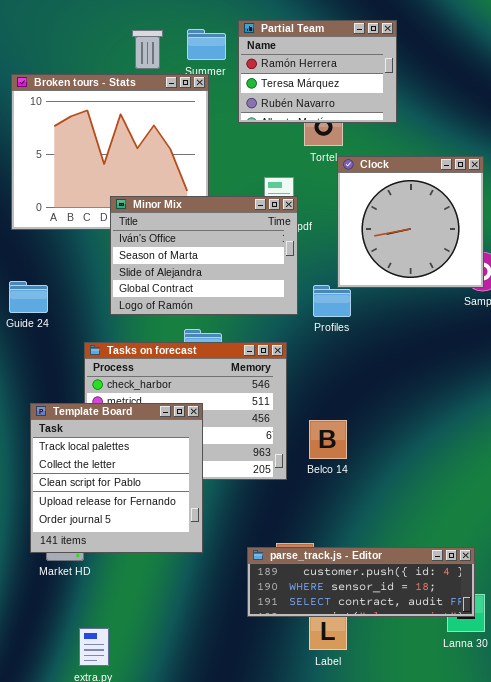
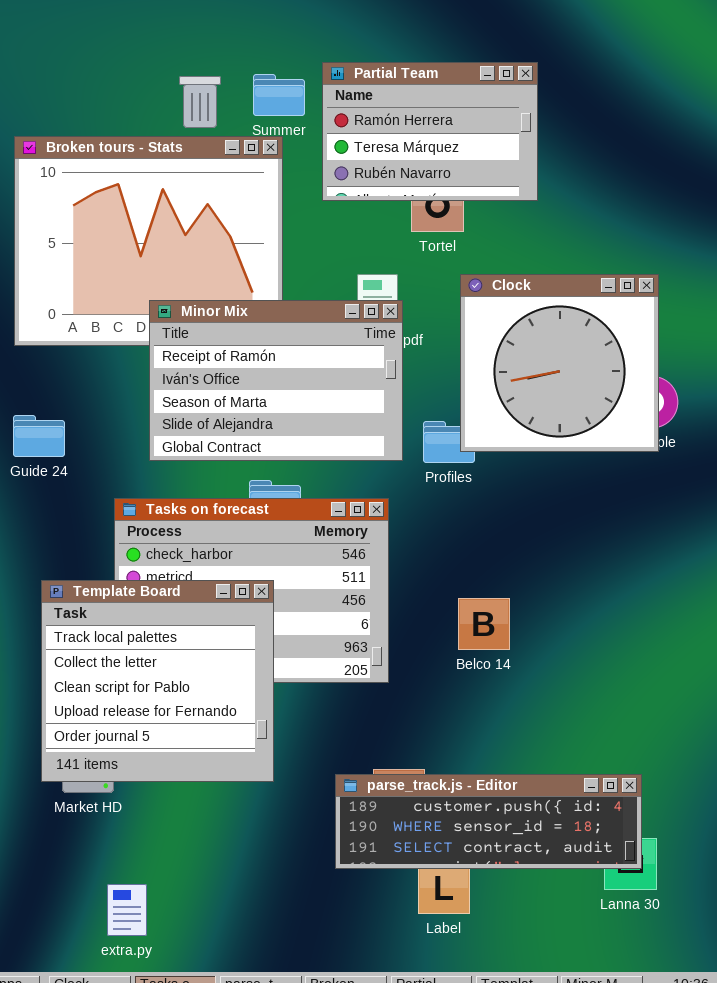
Clock: [337,156,484,288] -> [460,274,659,452], moved
Minor Mix: [110,196,298,315] -> [149,300,403,461], scrolled up 1 row
Belco 14: [309,420,347,459] -> [458,598,510,650], moved

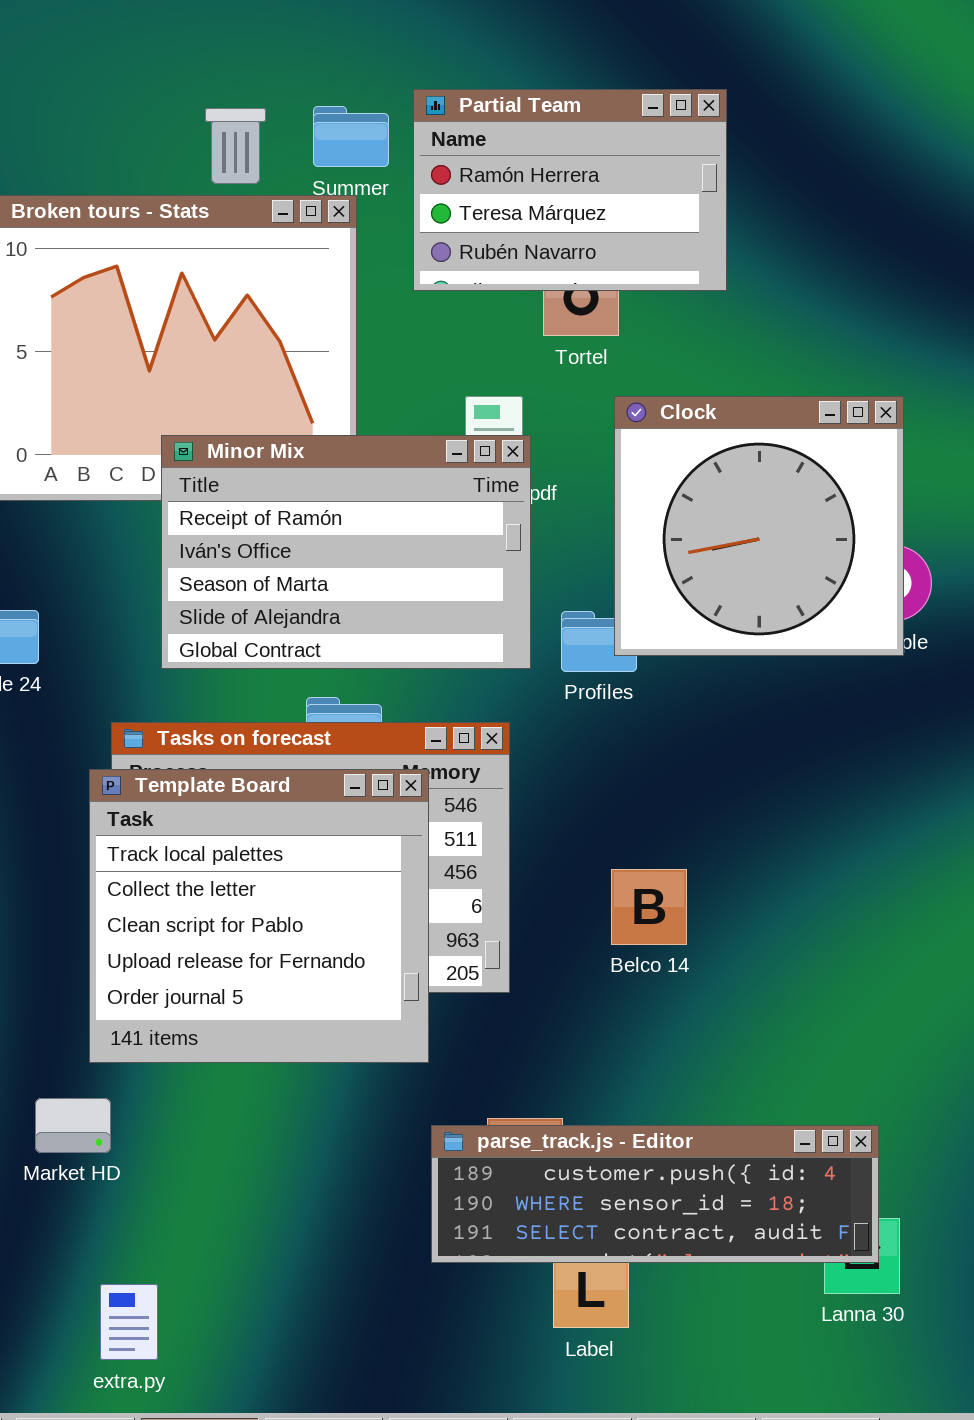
Template Board: [41,580,274,782] -> [89,769,429,1063], moved

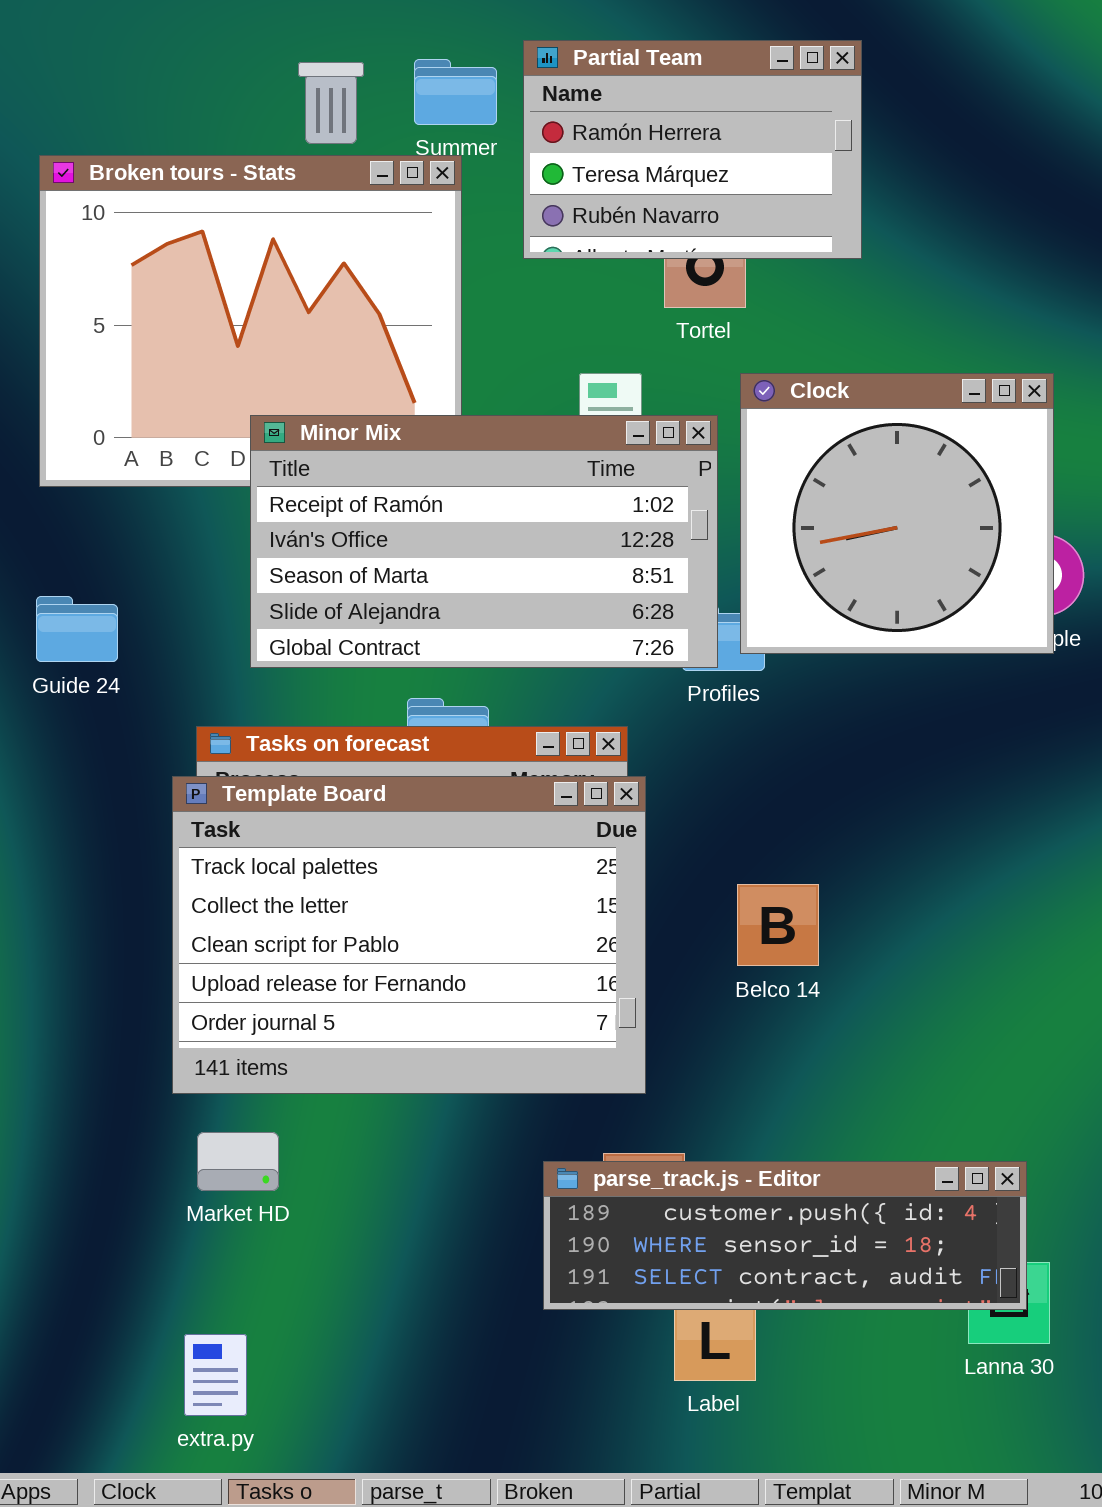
Minor Mix: [161,435,531,669] -> [250,415,718,668], resized
Template Board: [89,769,429,1063] -> [172,776,646,1094], resized
Market HD: [35,1098,111,1153] -> [197,1132,279,1191], moved

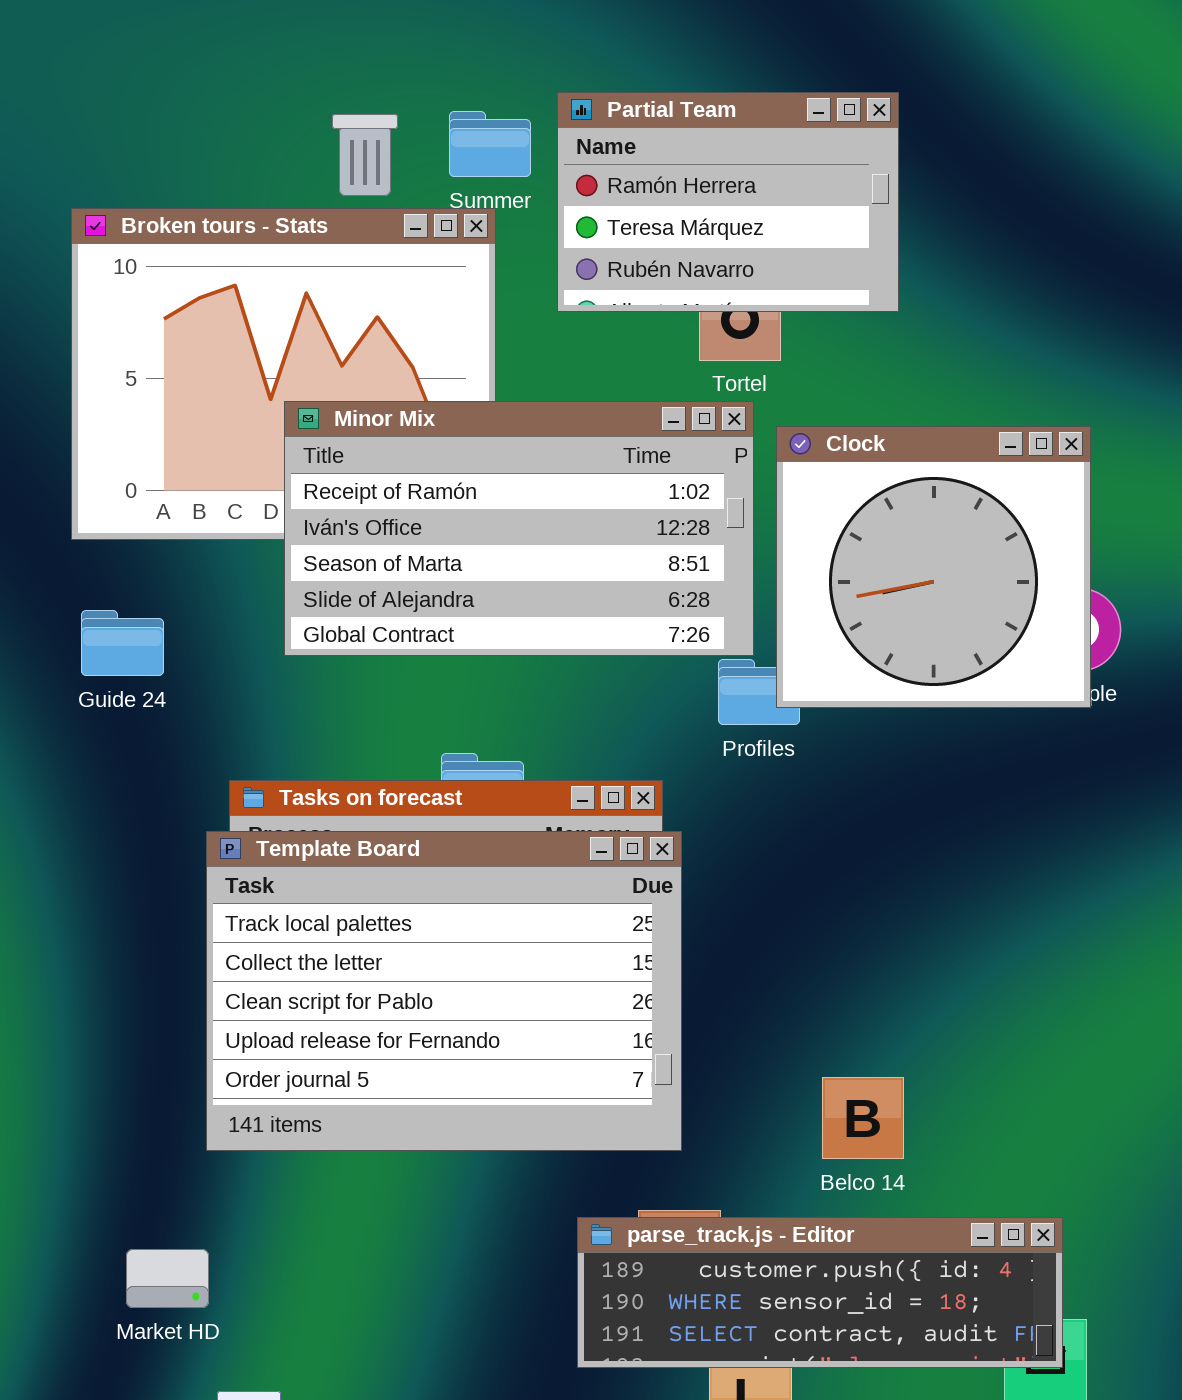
Minor Mix: [250,415,718,668] -> [284,401,754,656], moved
Guide 24: [36,596,118,662] -> [81,610,164,676], moved
Belco 14: [737,884,819,966] -> [822,1077,904,1159], moved
Market HD: [197,1132,279,1191] -> [126,1249,209,1308], moved

